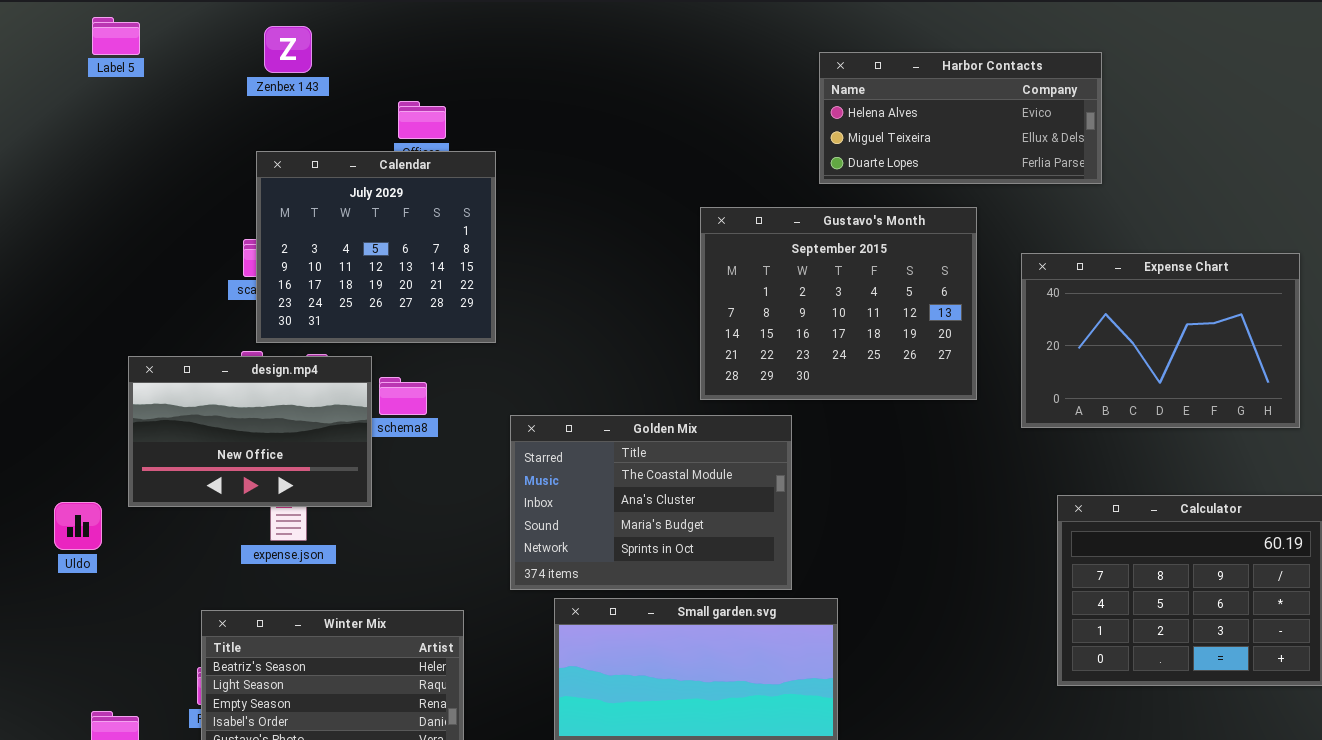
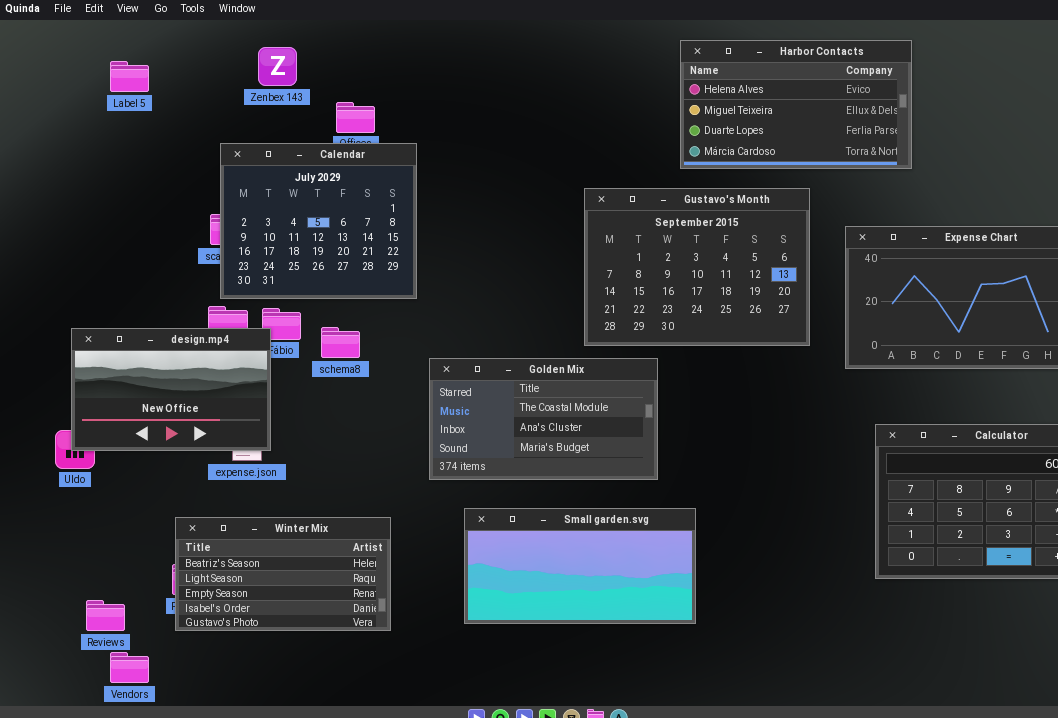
Label 5: [92,17,140,55] -> [110,61,149,92], moved
Zenbex 143: [264,26,312,73] -> [258,47,297,86], moved
Harbor Contacts: [819,52,1102,184] -> [680,40,912,169], resized
design.mp4: [128,356,372,507] -> [71,328,271,451], moved
Golden Mix: [510,415,792,590] -> [429,358,658,480], resized

